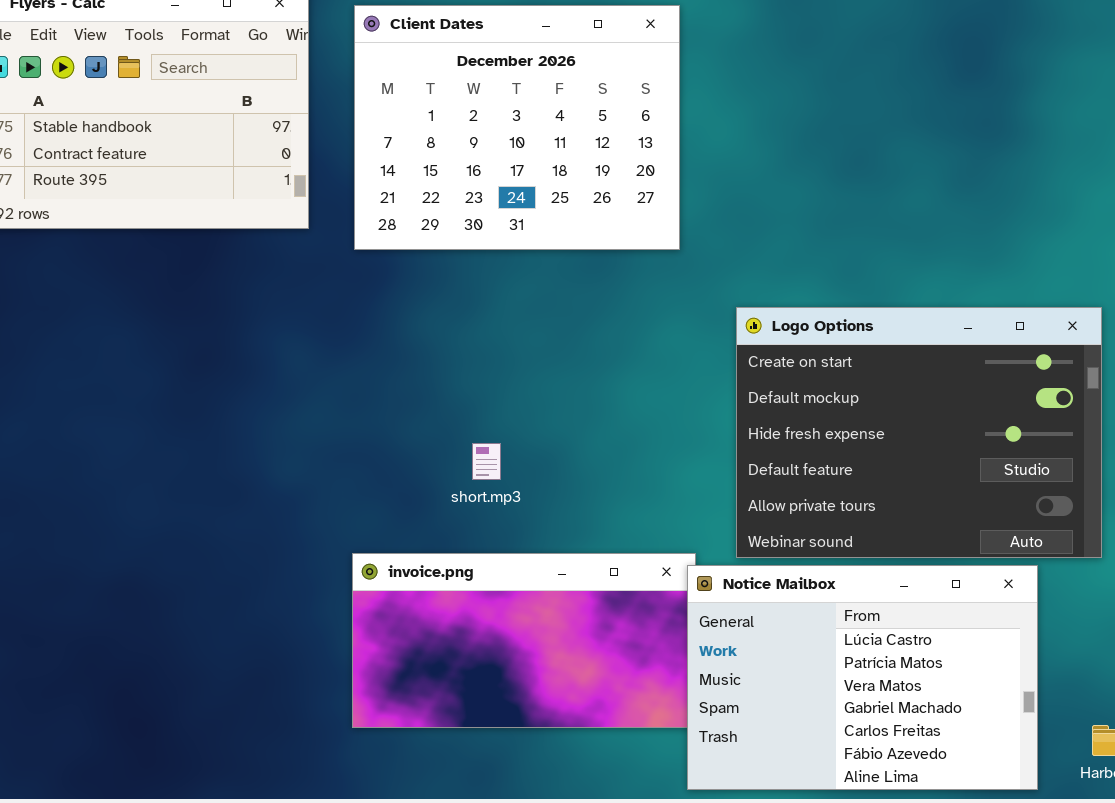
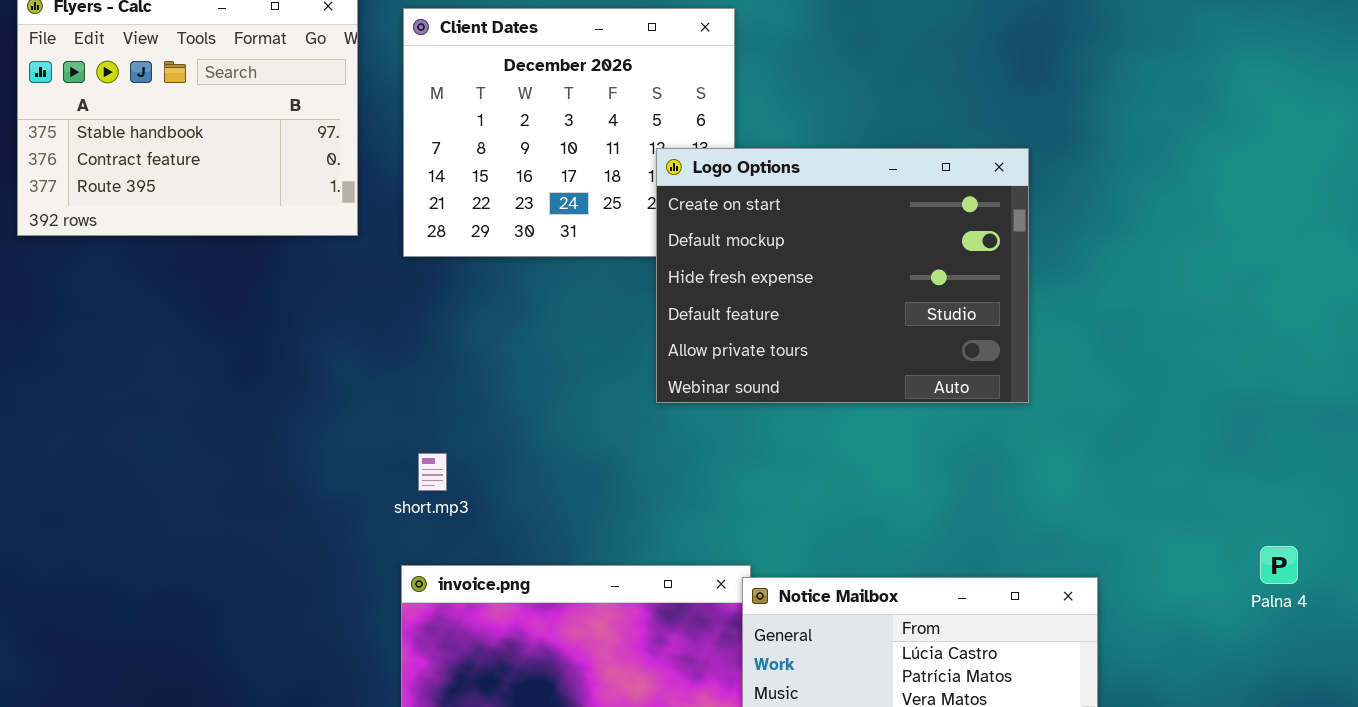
Logo Options: [736,307,1102,558] -> [656,148,1029,403], moved
short.mp3: [472,443,501,480] -> [418,453,447,491], moved

